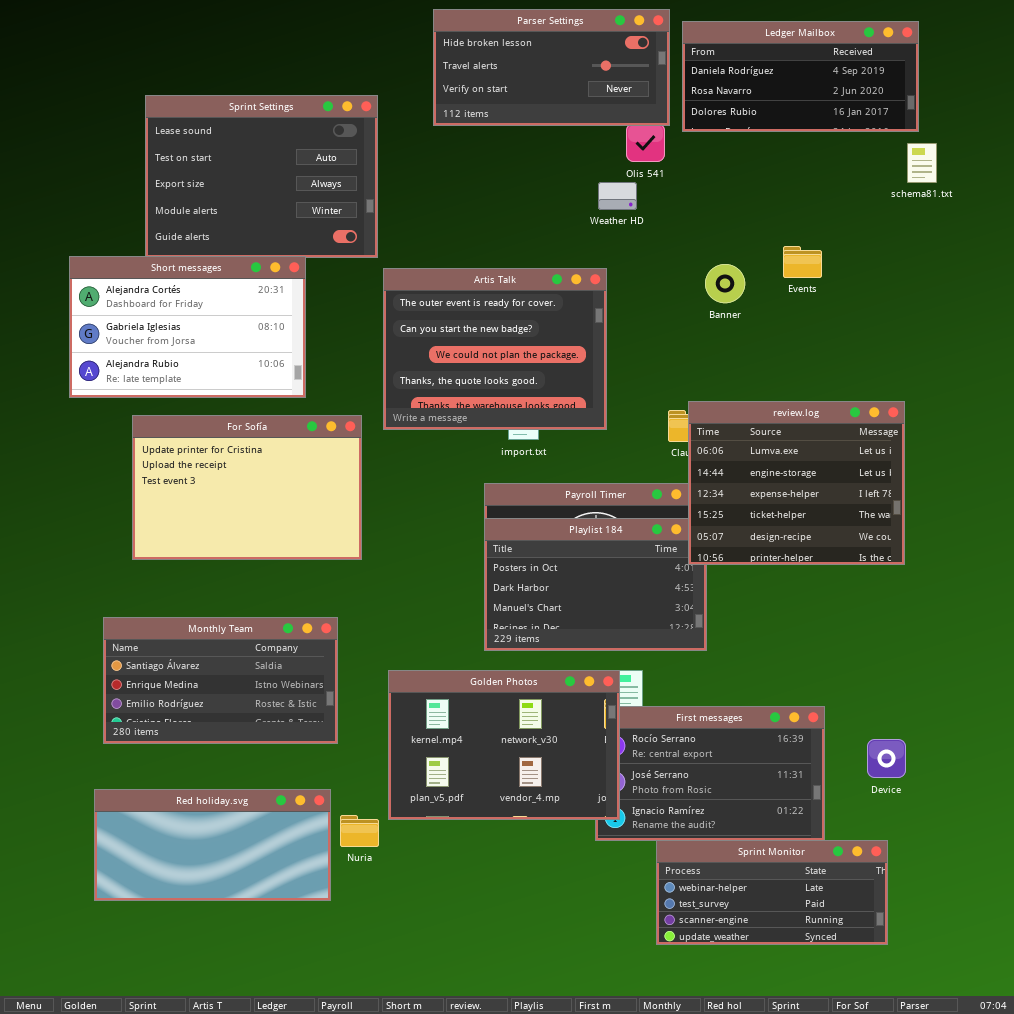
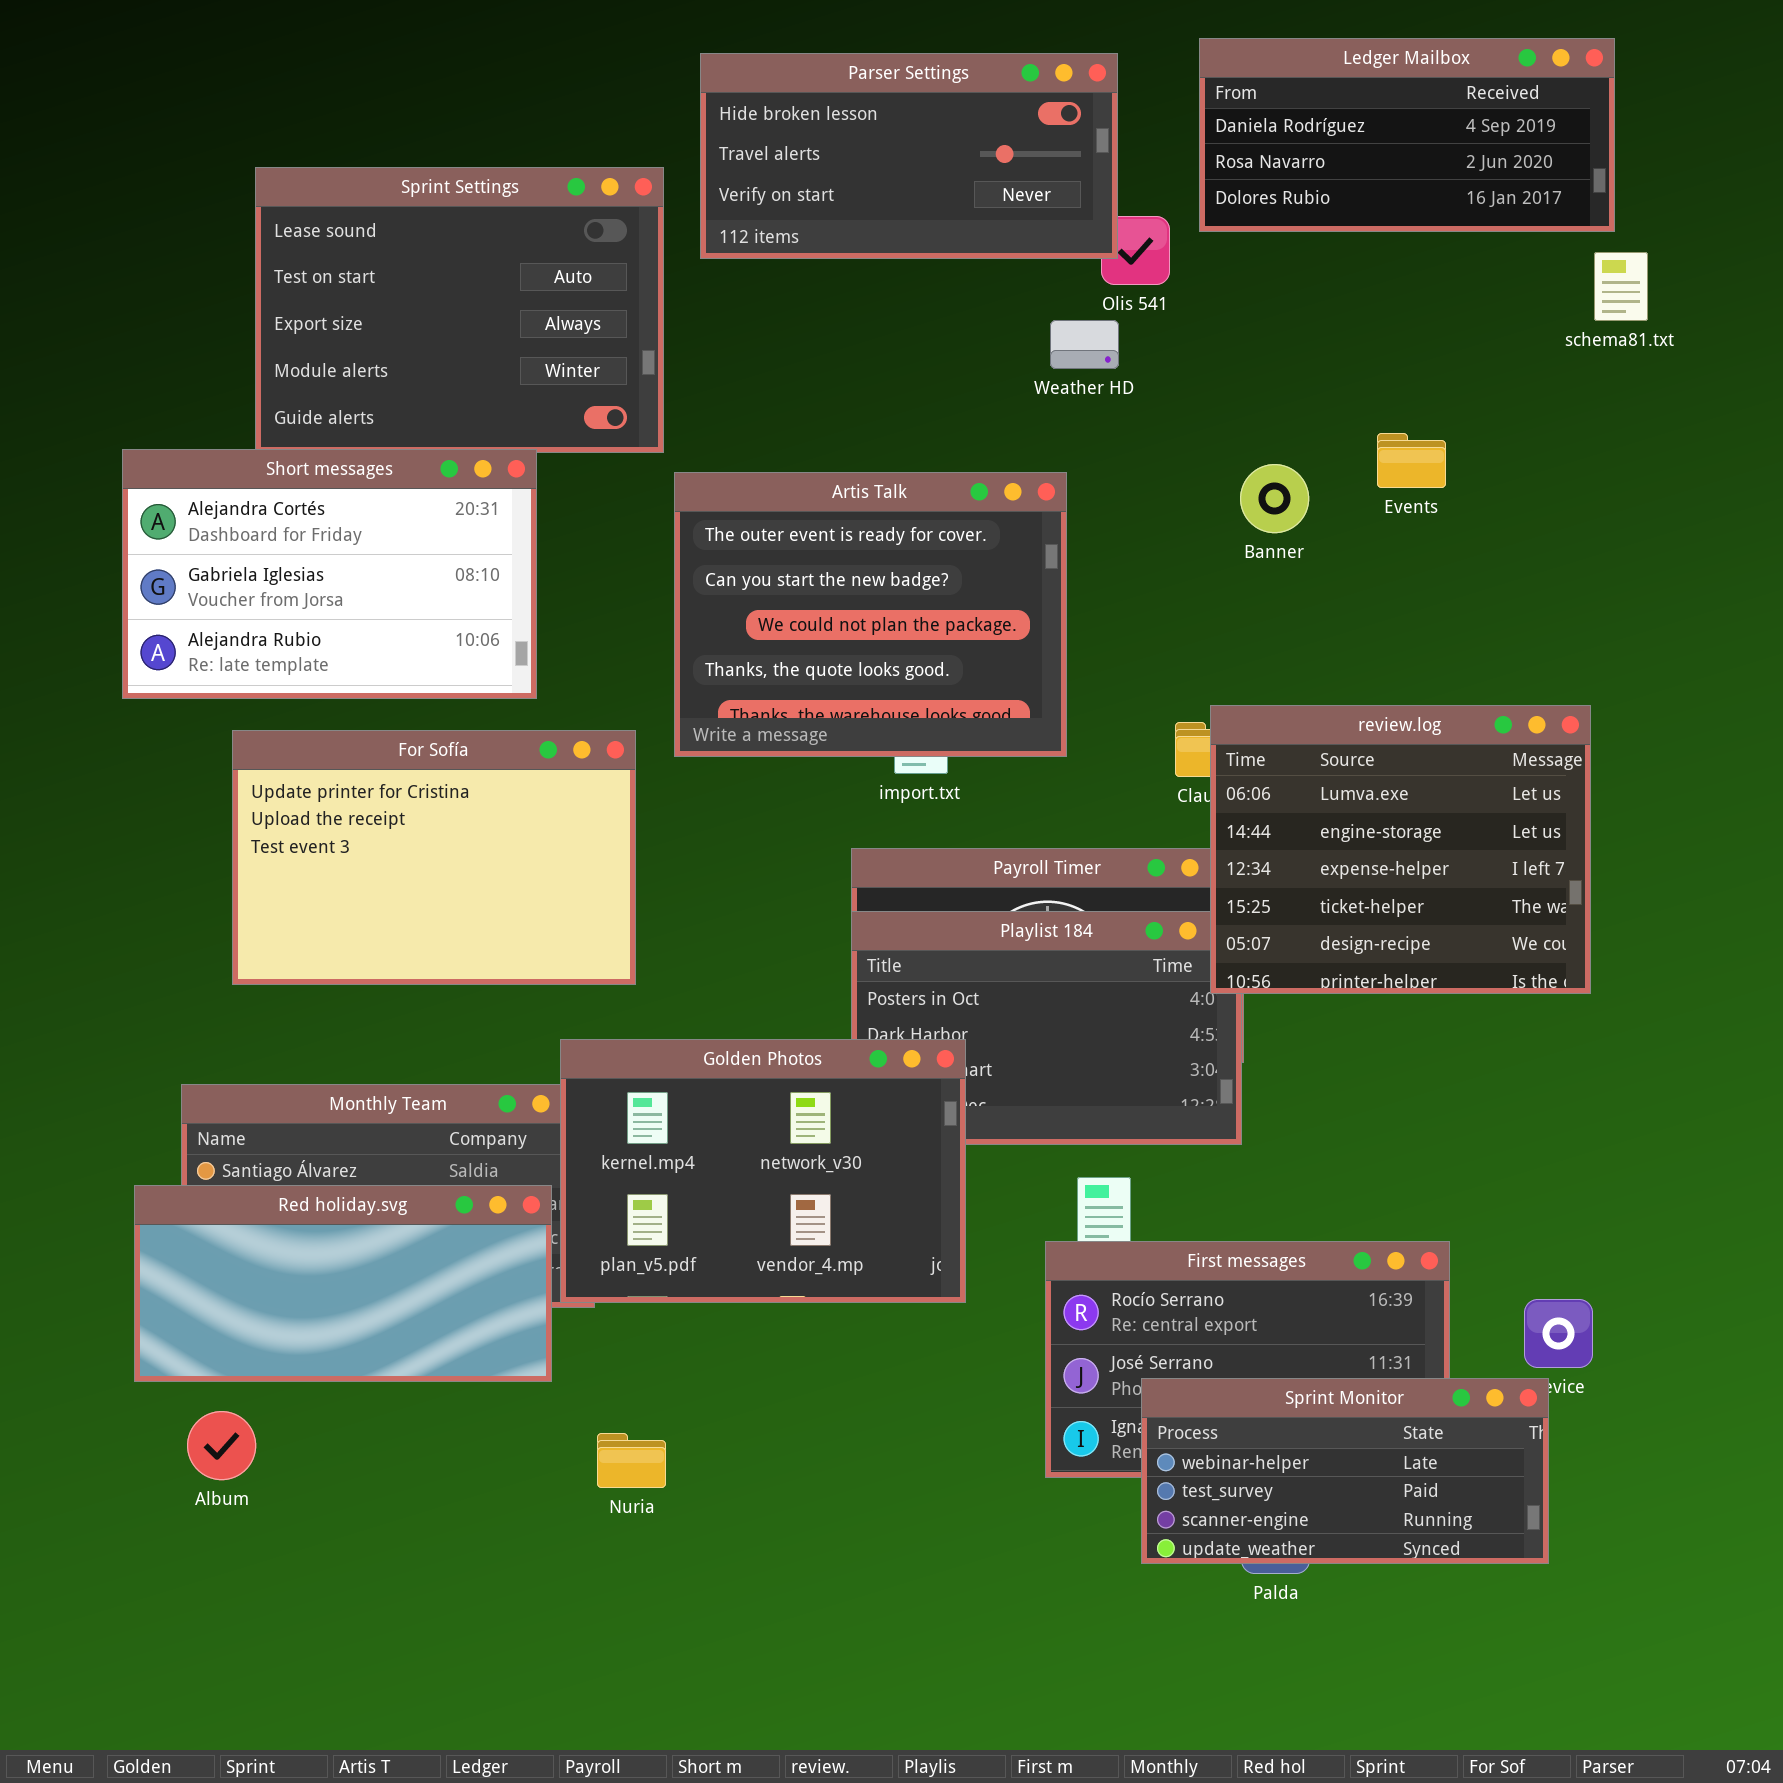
Parser Settings: [433,9,670,126] -> [700,53,1118,259], moved
Golden Photos: [388,670,620,820] -> [560,1039,966,1303], moved
Red holiday.svg: [94,789,331,901] -> [134,1185,552,1382], moved
Sprint Monitor: [656,840,888,945] -> [1141,1378,1549,1564], moved

